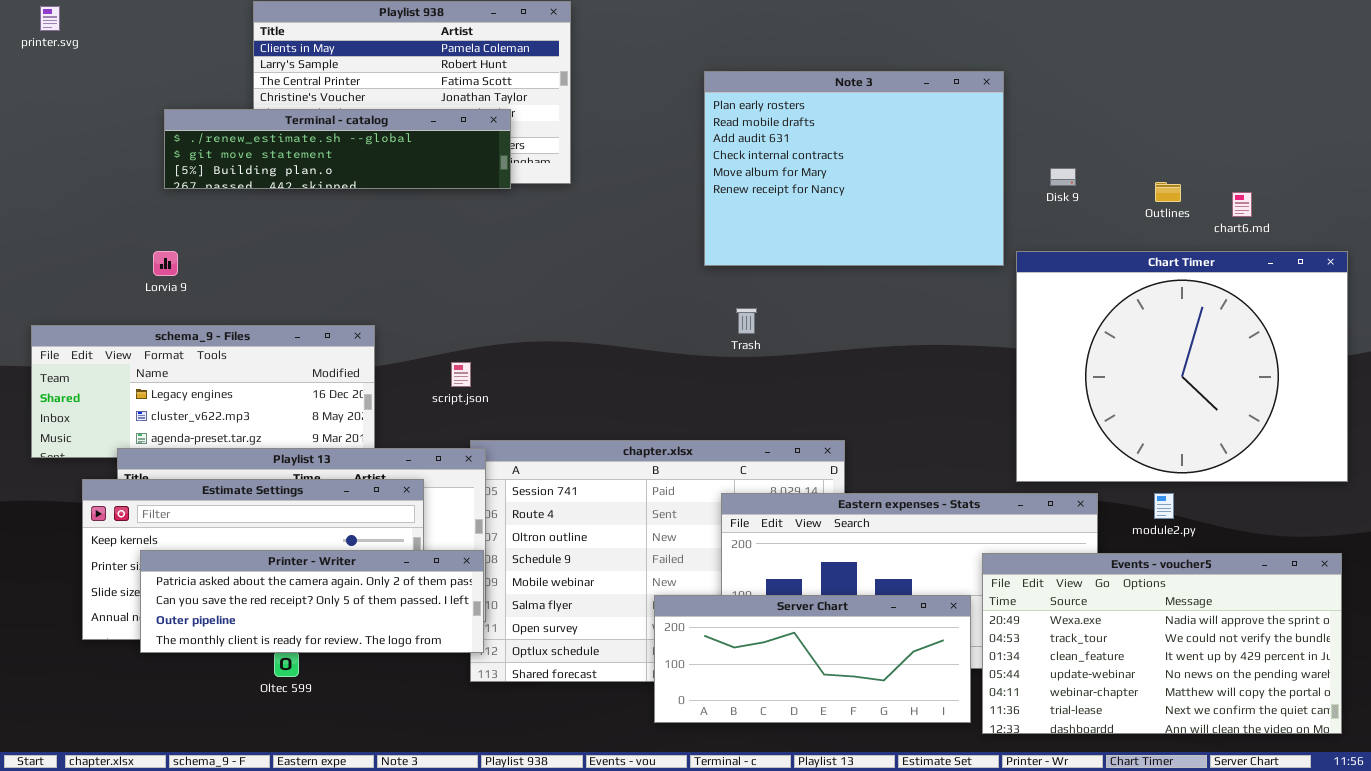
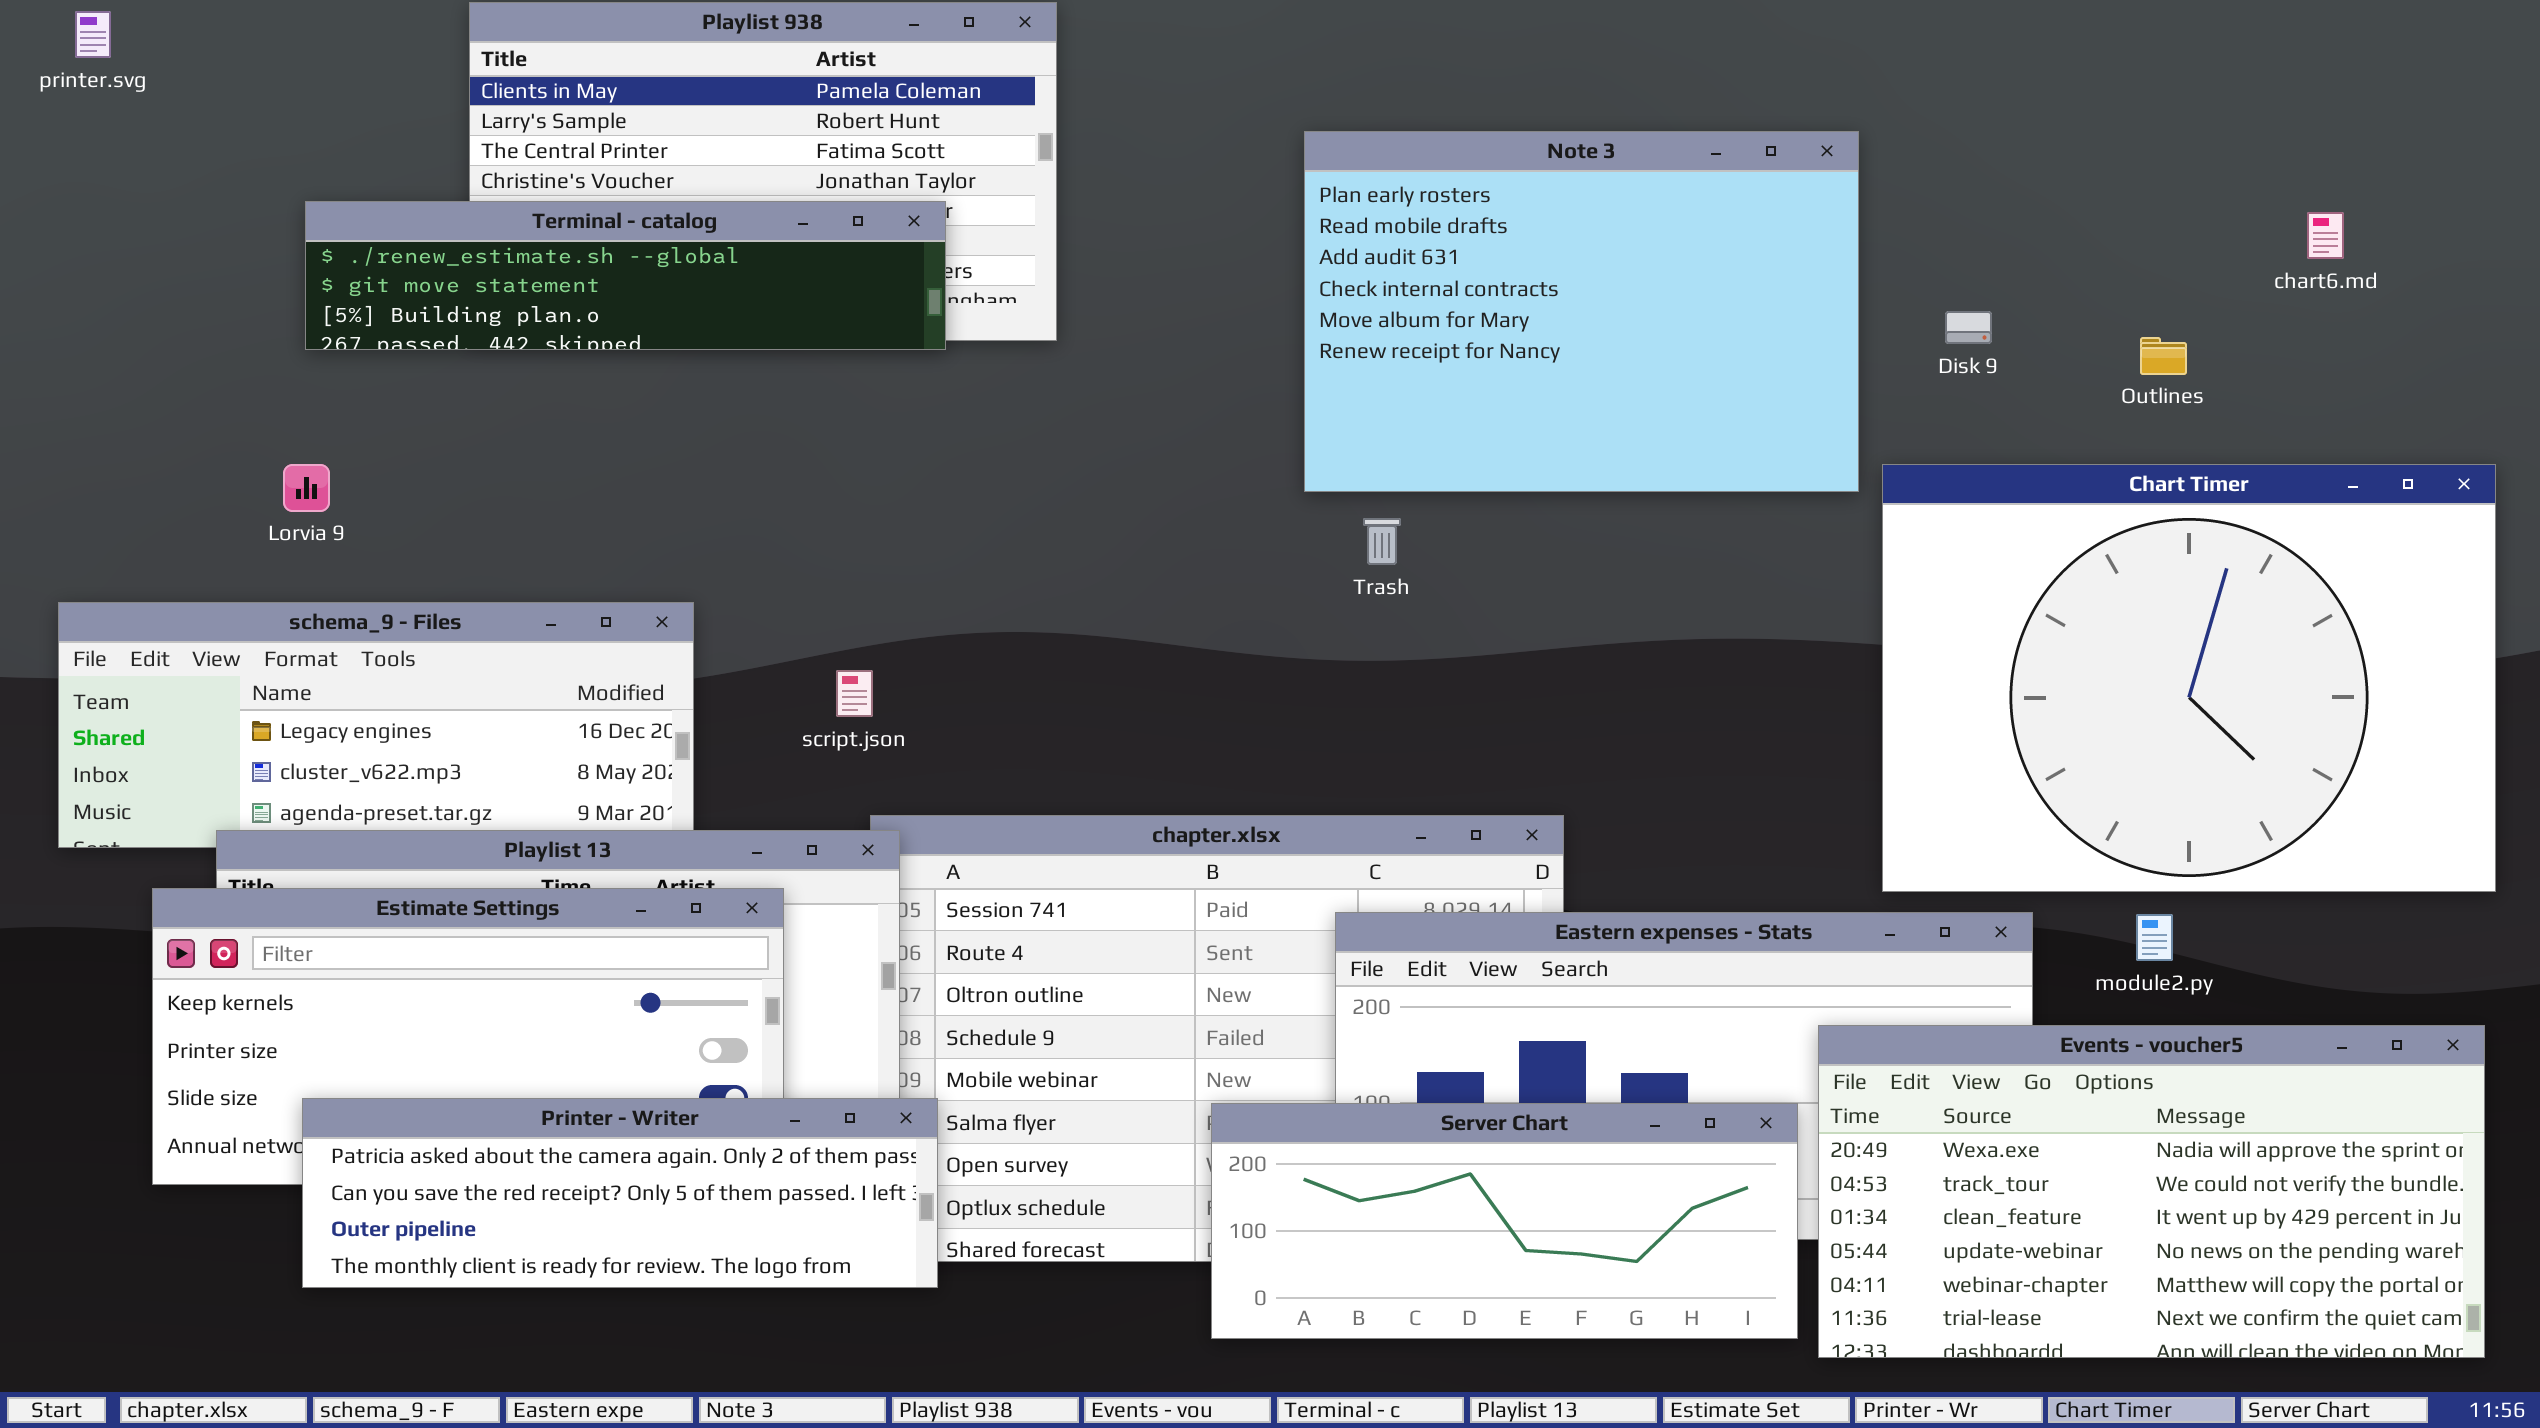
chart6.md: [1232,192,1252,217] -> [2307,212,2344,259], moved
Trash: [736,308,757,334] -> [1363,518,1401,565], moved
Printer - Writer: [140,550,484,653] -> [302,1098,938,1288], moved

